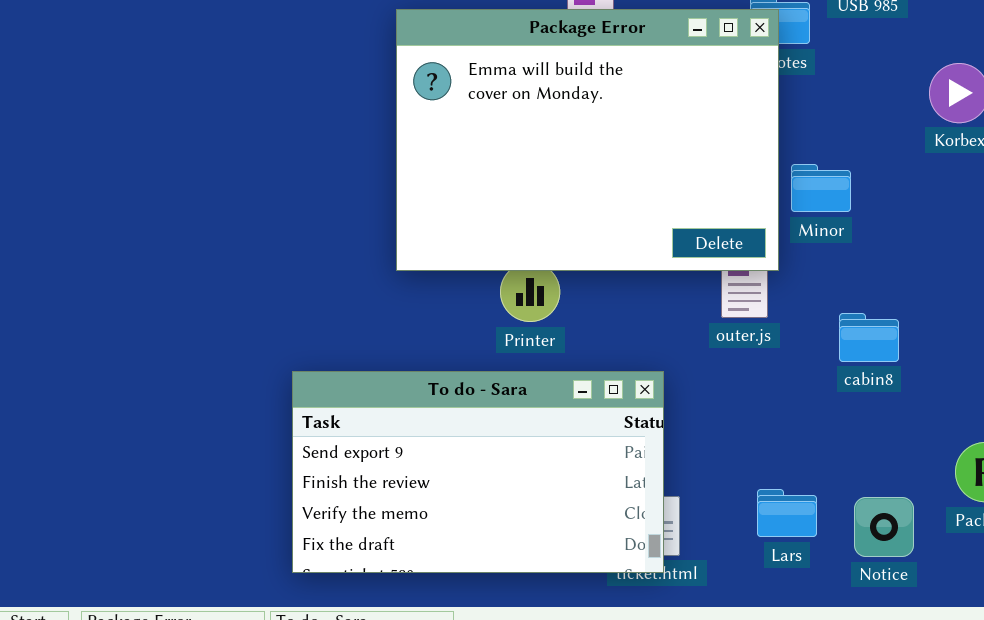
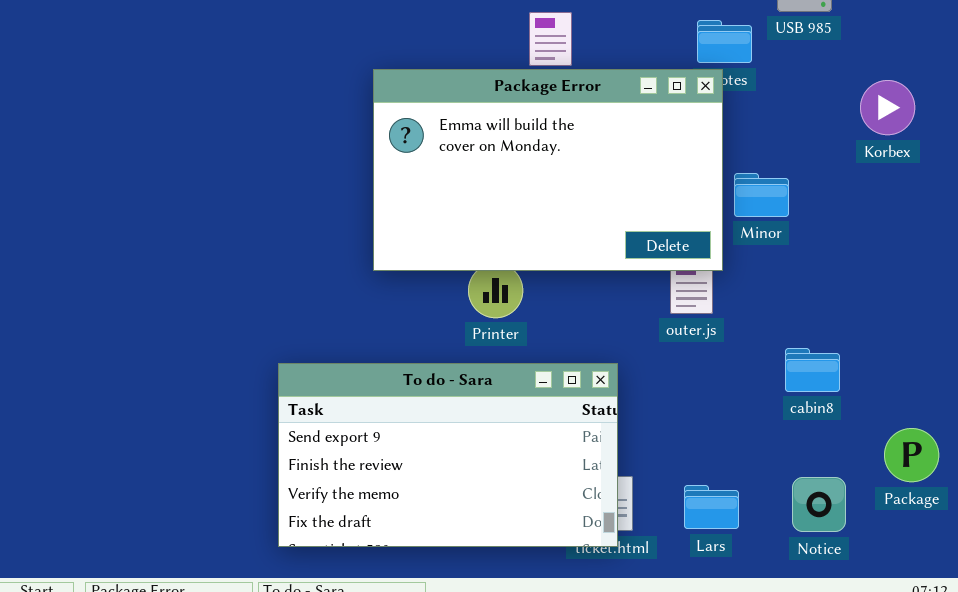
Package Error: [396,9,779,271] -> [373,69,723,271], resized
cabin8: [839,313,899,362] -> [785,348,840,392], moved
Lars: [757,489,817,537] -> [684,485,739,529], moved

